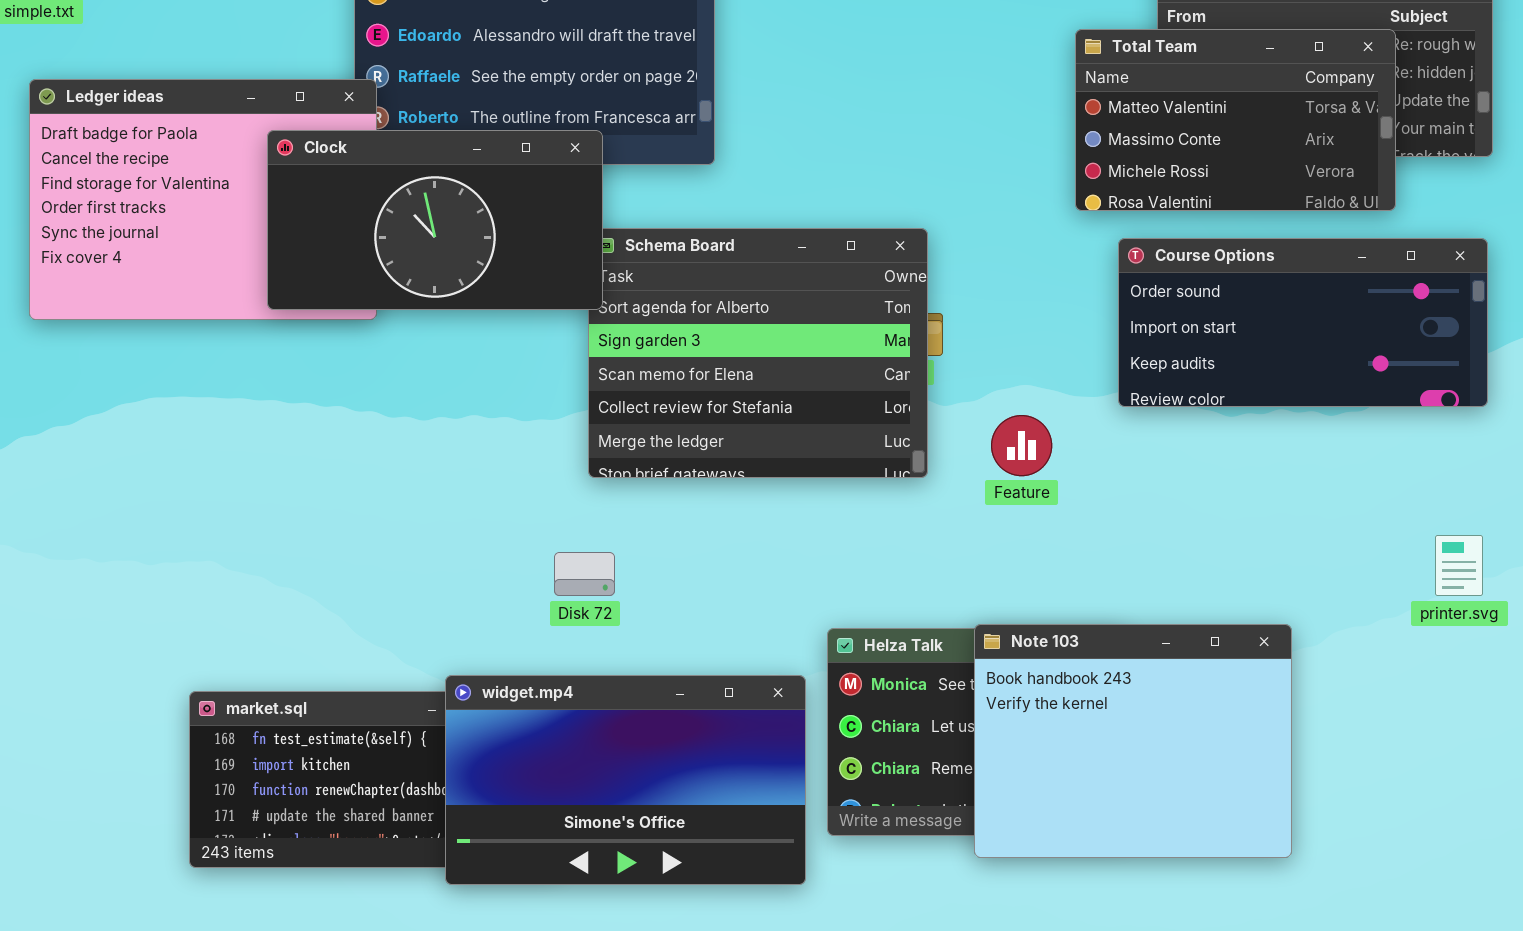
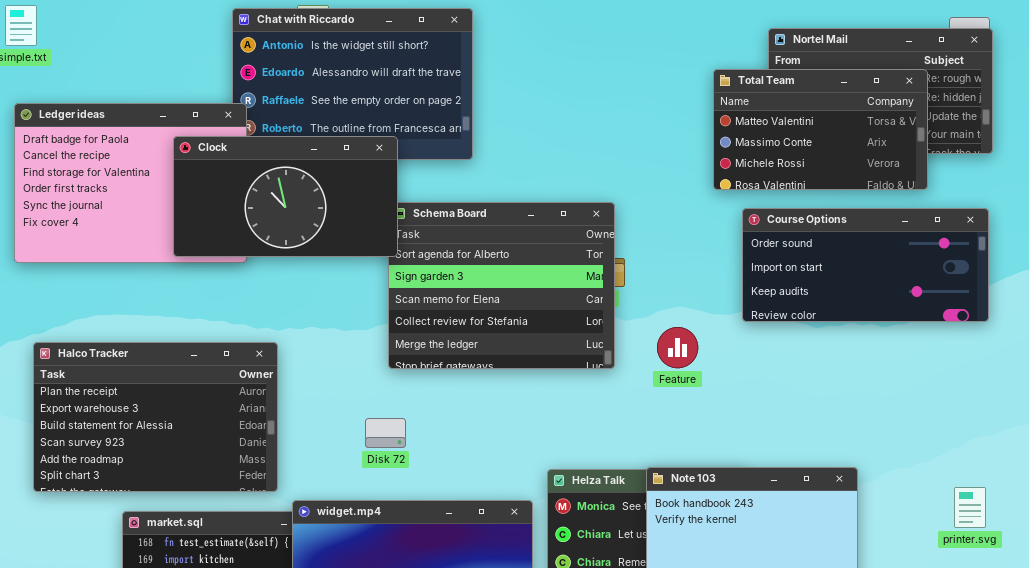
Halco Tracker: none -> [33,342,278,492], opened
printer.svg: [1435,535,1483,596] -> [954,487,986,528], moved

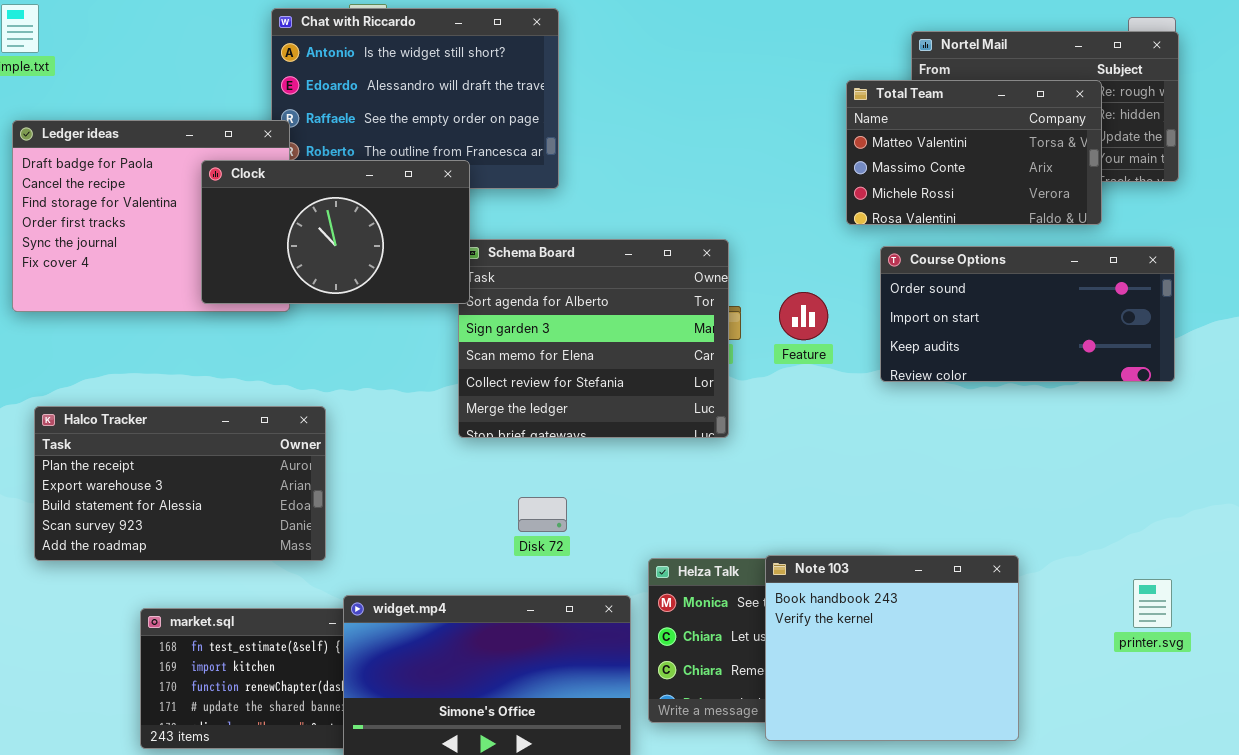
Feature: [657,327,698,368] -> [779,292,828,340], moved
Halco Tracker: [33,342,278,492] -> [34,406,326,561], resized
Disk 72: [365,418,406,448] -> [518,497,567,532], moved

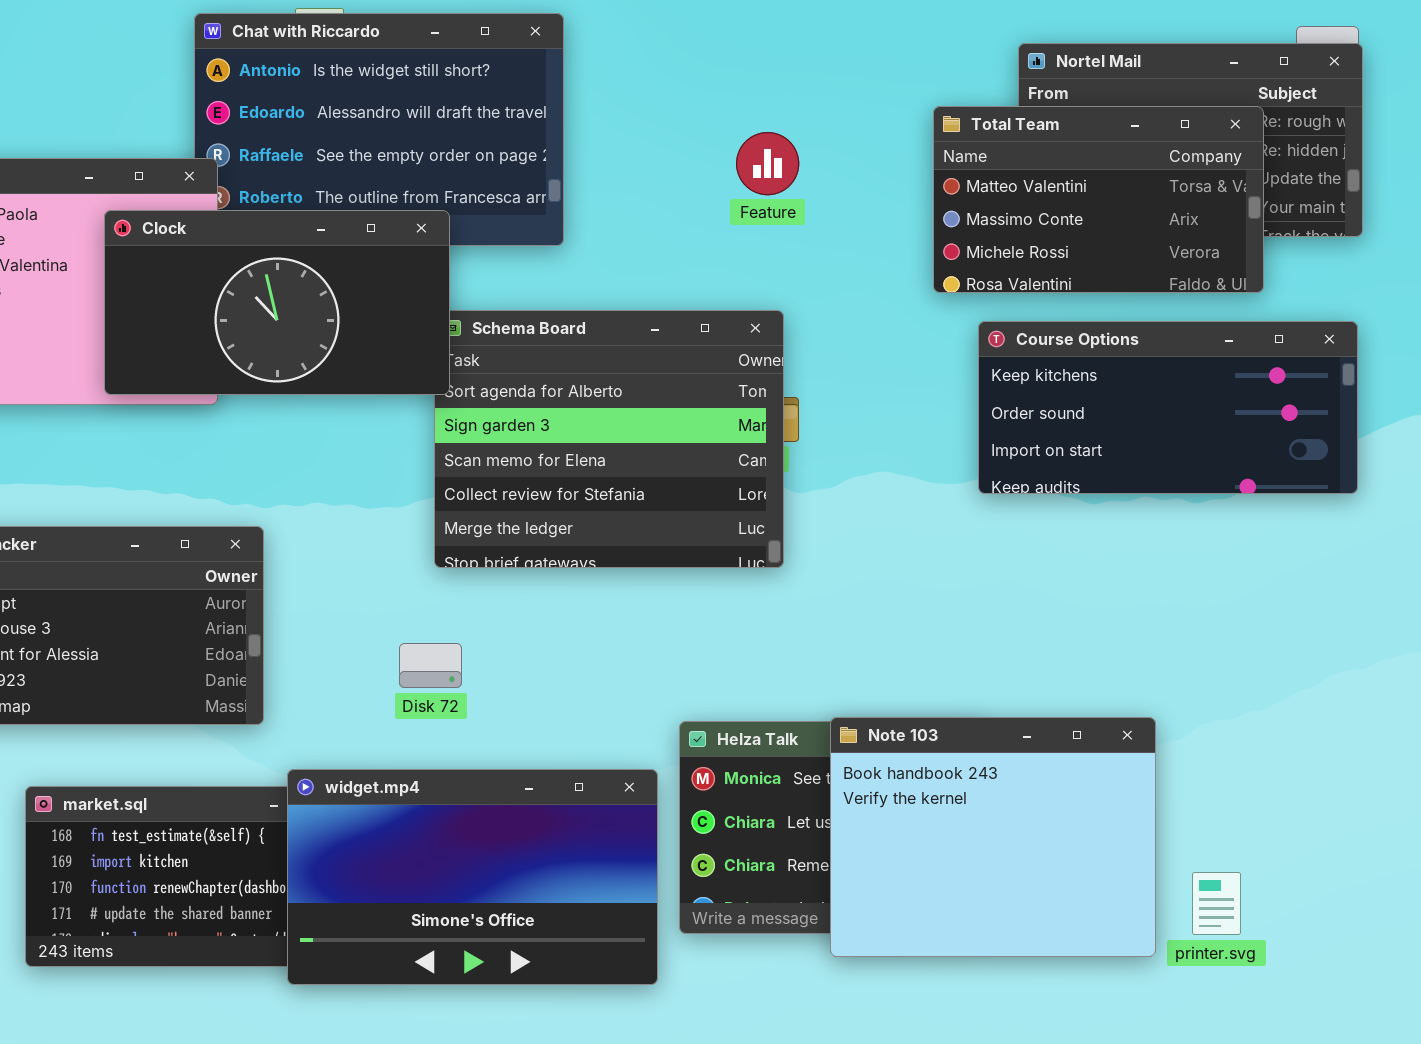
Course Options: [880,246,1175,382] -> [978,321,1358,494], scrolled up 1 row
Feature: [779,292,828,340] -> [736,132,799,195], moved
Disk 72: [518,497,567,532] -> [399,643,462,688], moved
printer.svg: [1133,579,1172,628] -> [1192,872,1241,935], moved

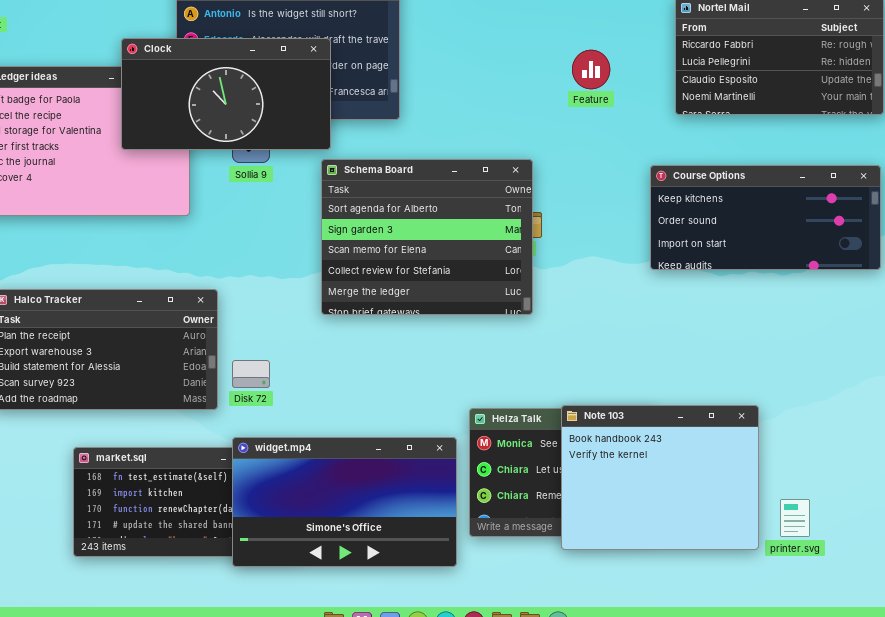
Total Team: [933,106,1264,293] -> none, closed
Feature: [736,132,799,195] -> [572,50,610,89], moved
Clock: [104,210,450,395] -> [121,38,331,150], moved
Disk 72: [399,643,462,688] -> [232,360,270,388], moved

